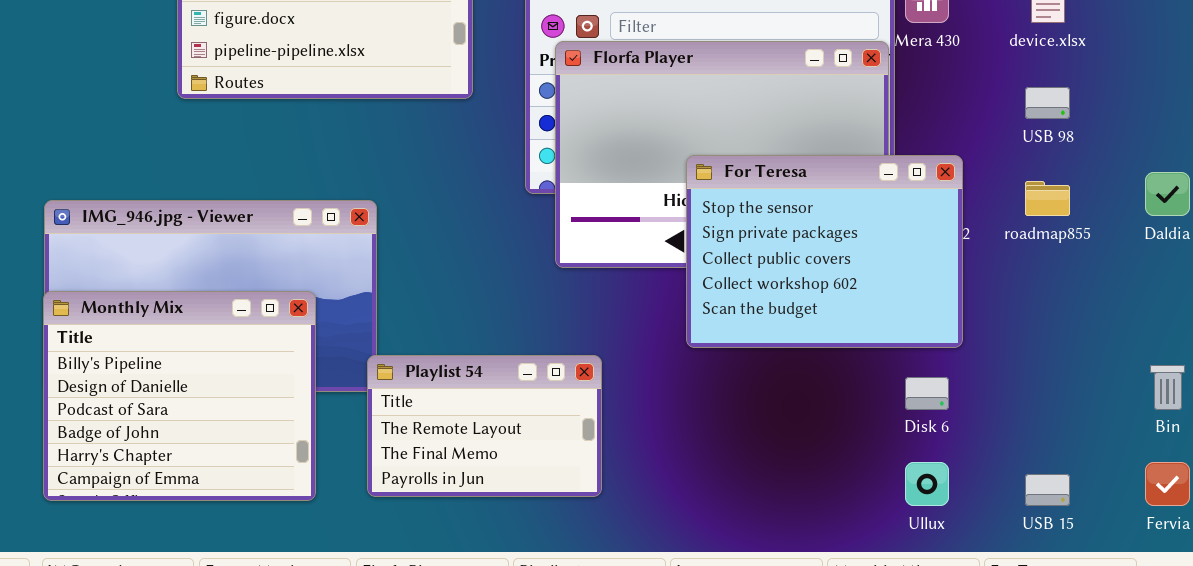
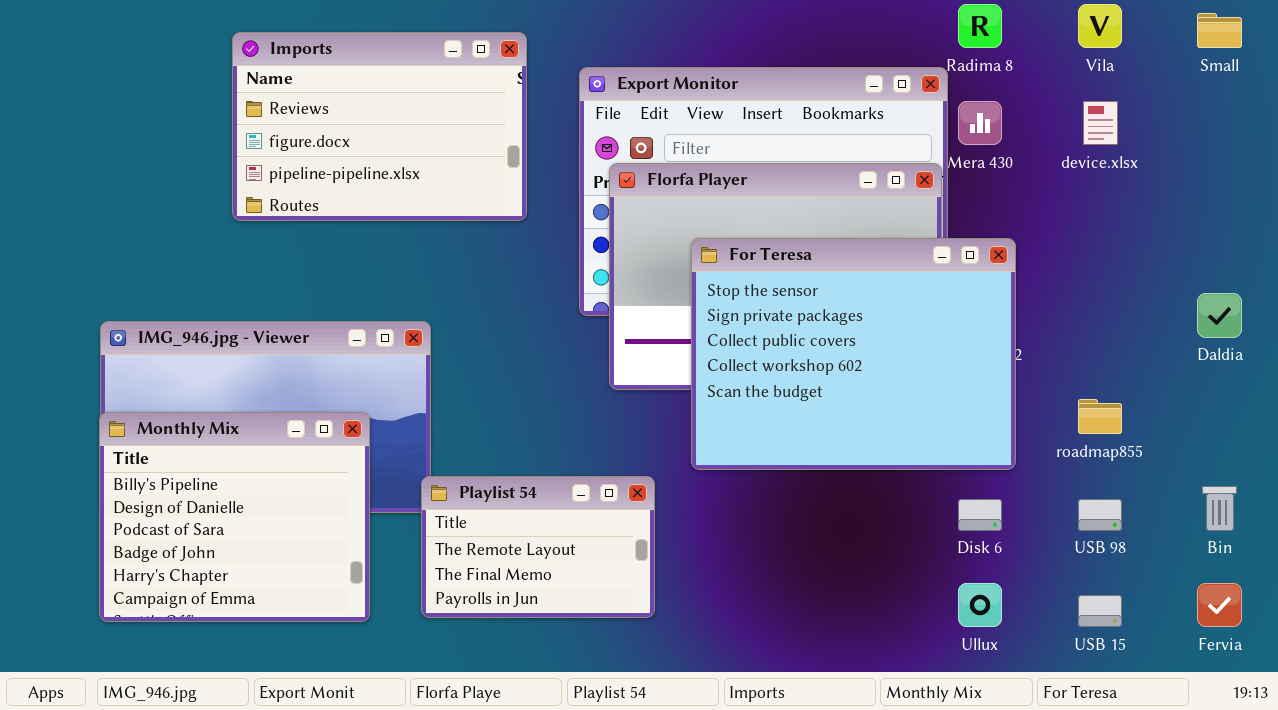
USB 98: [1025,87,1070,119] -> [1078,499,1122,531], moved
For Teresa: [686,155,963,348] -> [691,238,1016,470], resized
roadmap855: [1025,181,1070,216] -> [1078,399,1122,434], moved

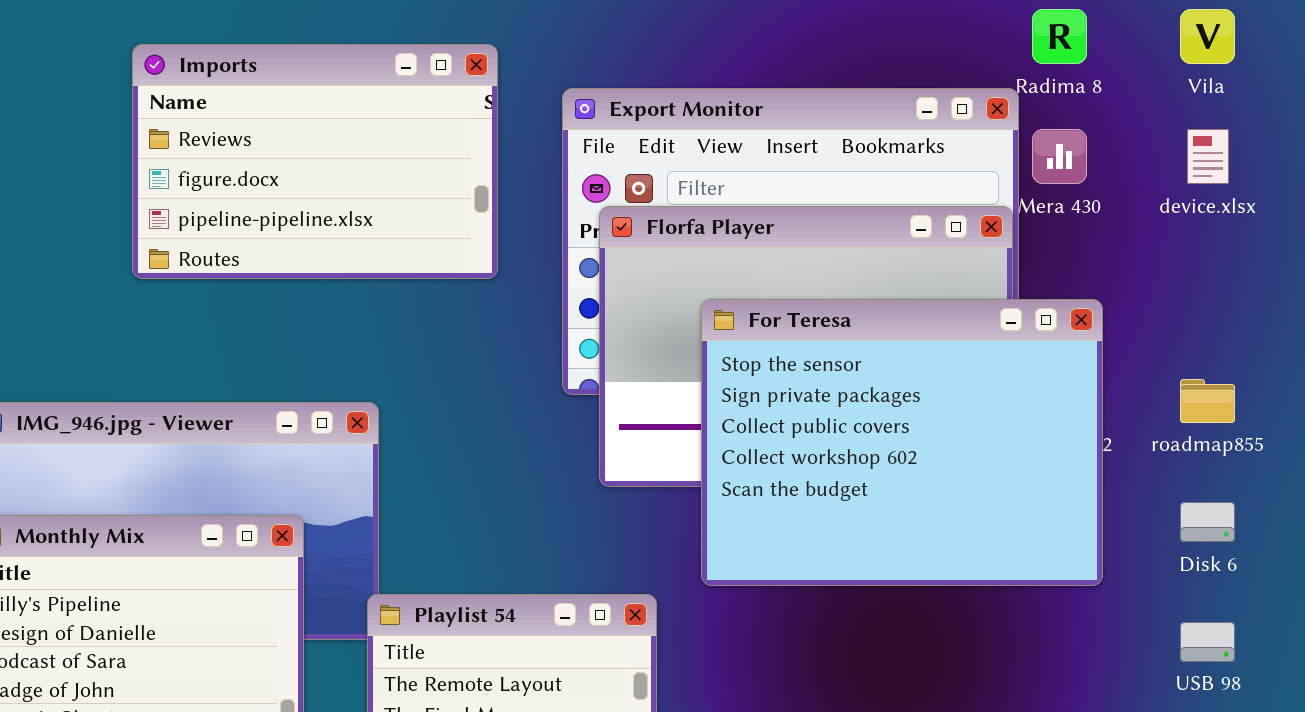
roadmap855: [1078,399,1122,434] -> [1180,379,1235,423], moved
Disk 6: [958,499,1002,531] -> [1180,502,1235,542], moved

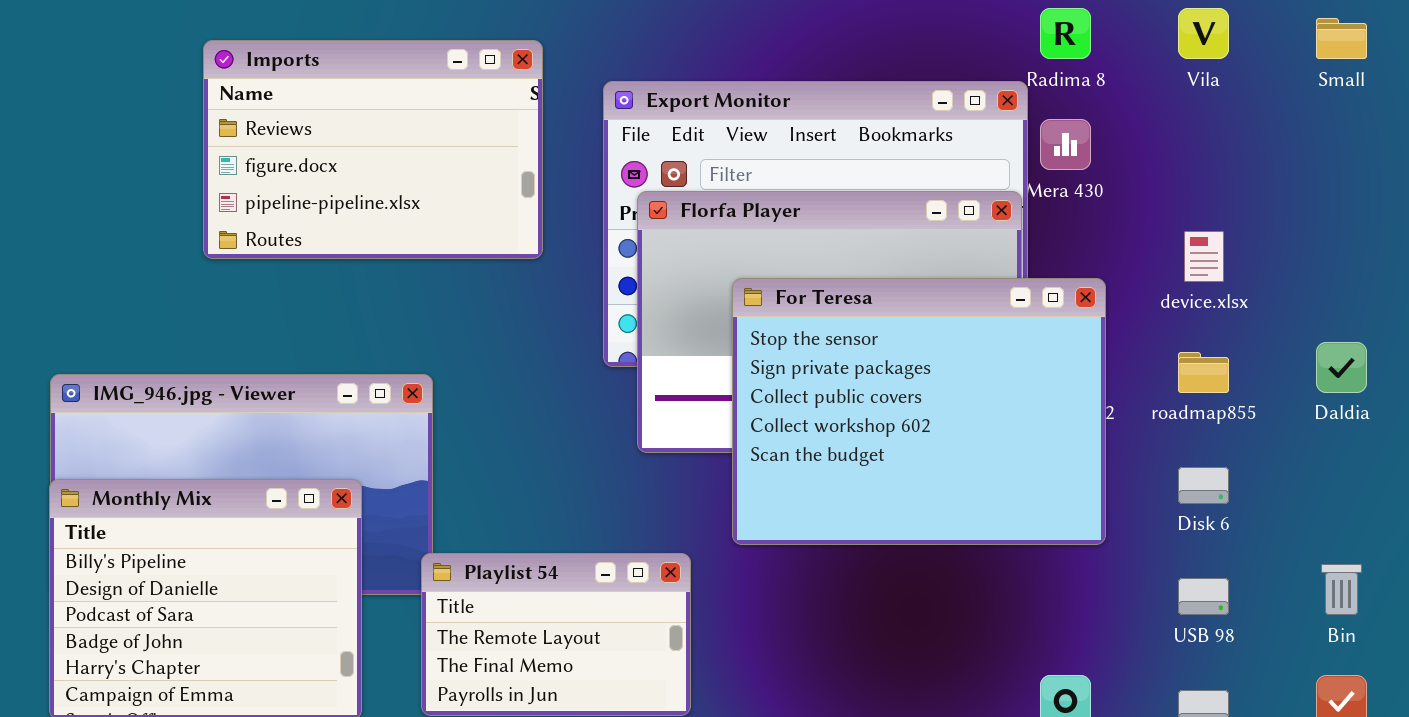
device.xlsx: [1187,129,1229,184] -> [1184,231,1224,282], moved

